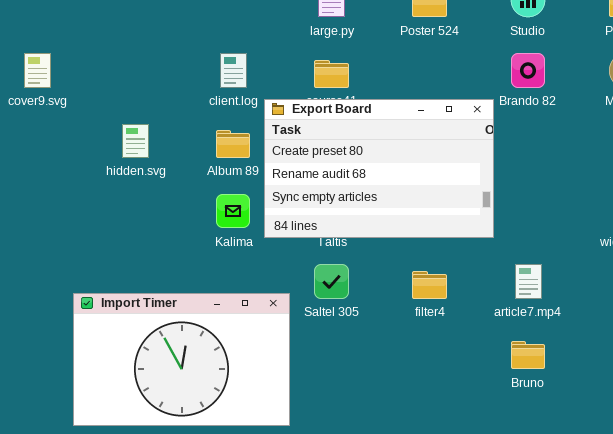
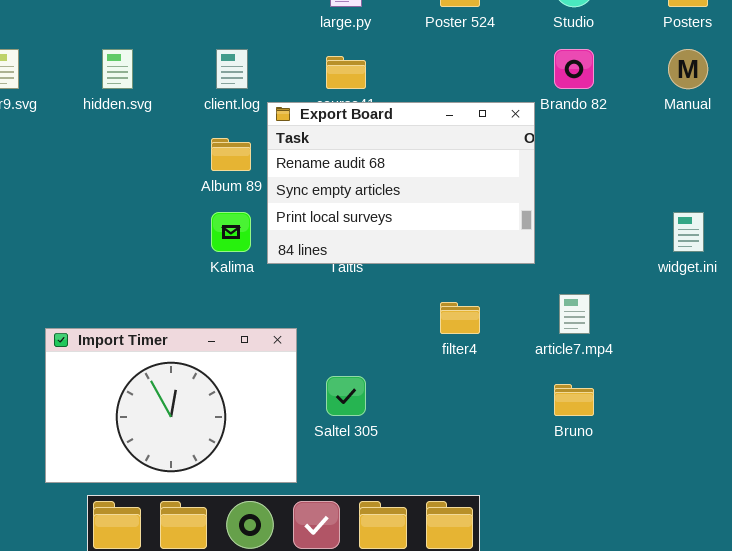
Export Board: [264,99,494,238] -> [267,102,535,264], scrolled down 1 row
hidden.svg: [122,124,149,158] -> [102,49,133,89], moved
Saltel 305: [314,264,349,299] -> [326,376,366,416], moved

